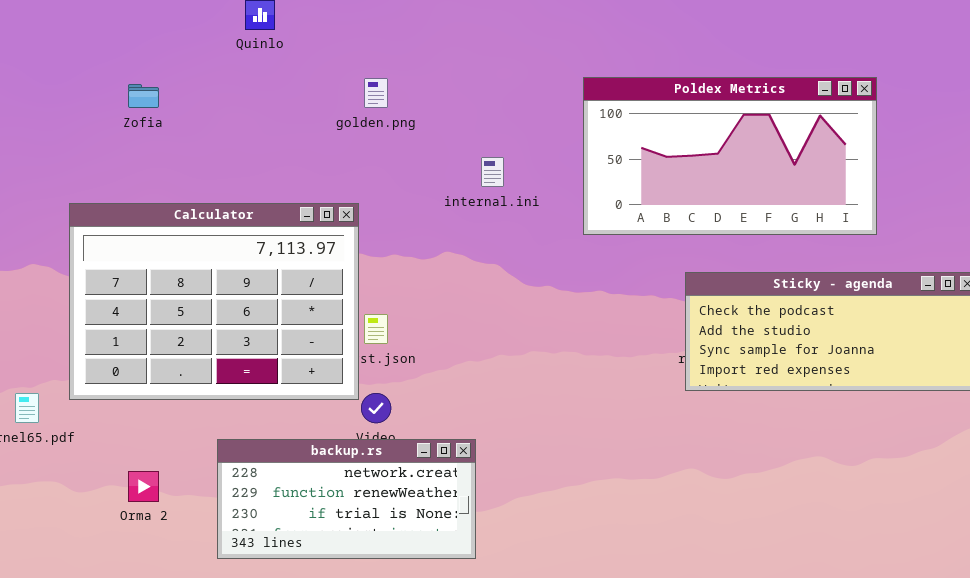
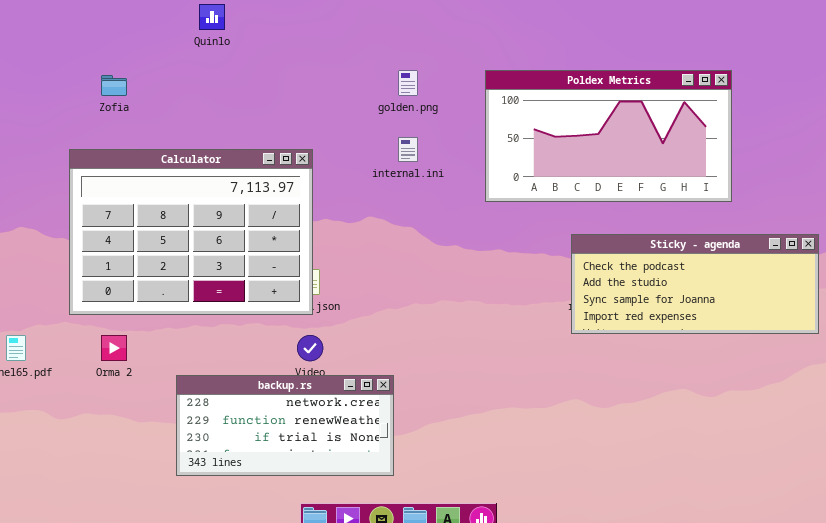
golden.png: [364,78,388,108] -> [398,70,418,96], moved
Calculator: [69,203,359,400] -> [69,149,313,315], moved
Orma 2: [128,471,159,502] -> [101,335,127,361], moved

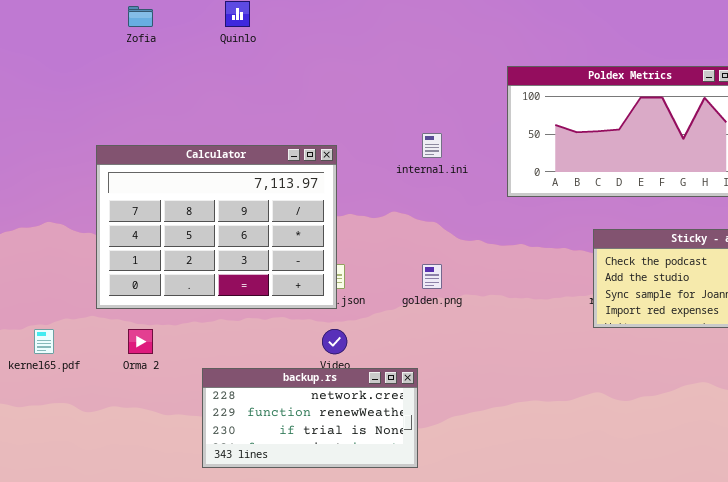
golden.png: [398,70,418,96] -> [422,264,442,289], moved
Zofia: [101,75,127,96] -> [128,6,153,27], moved

